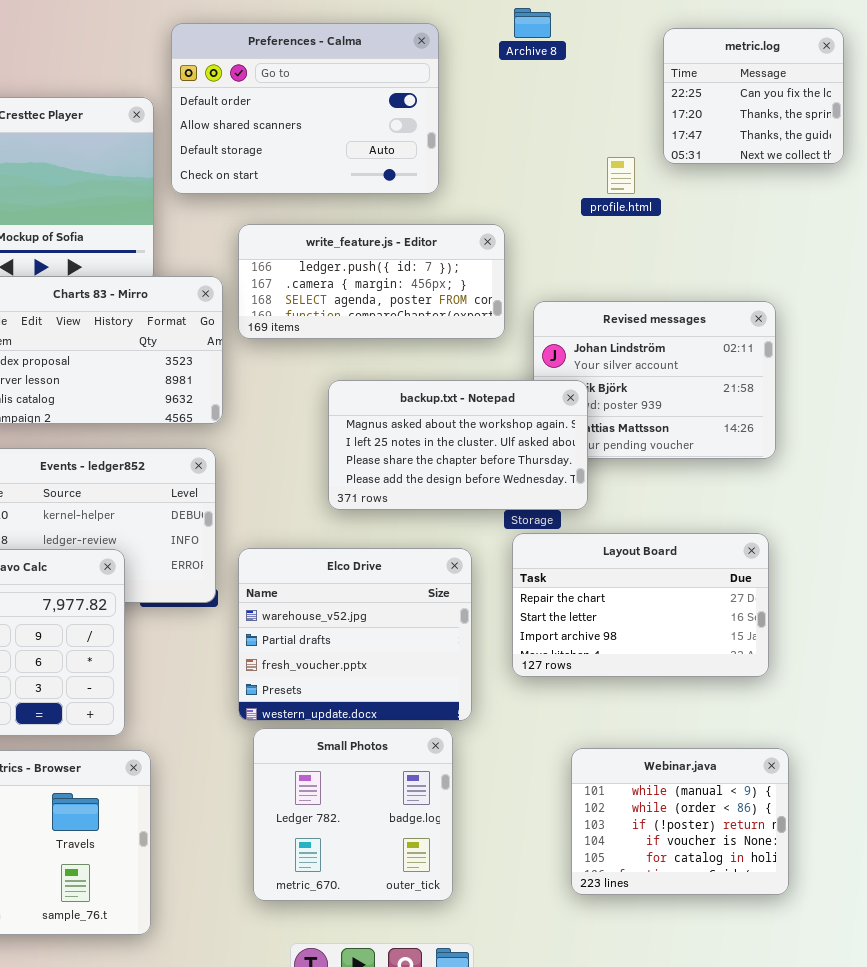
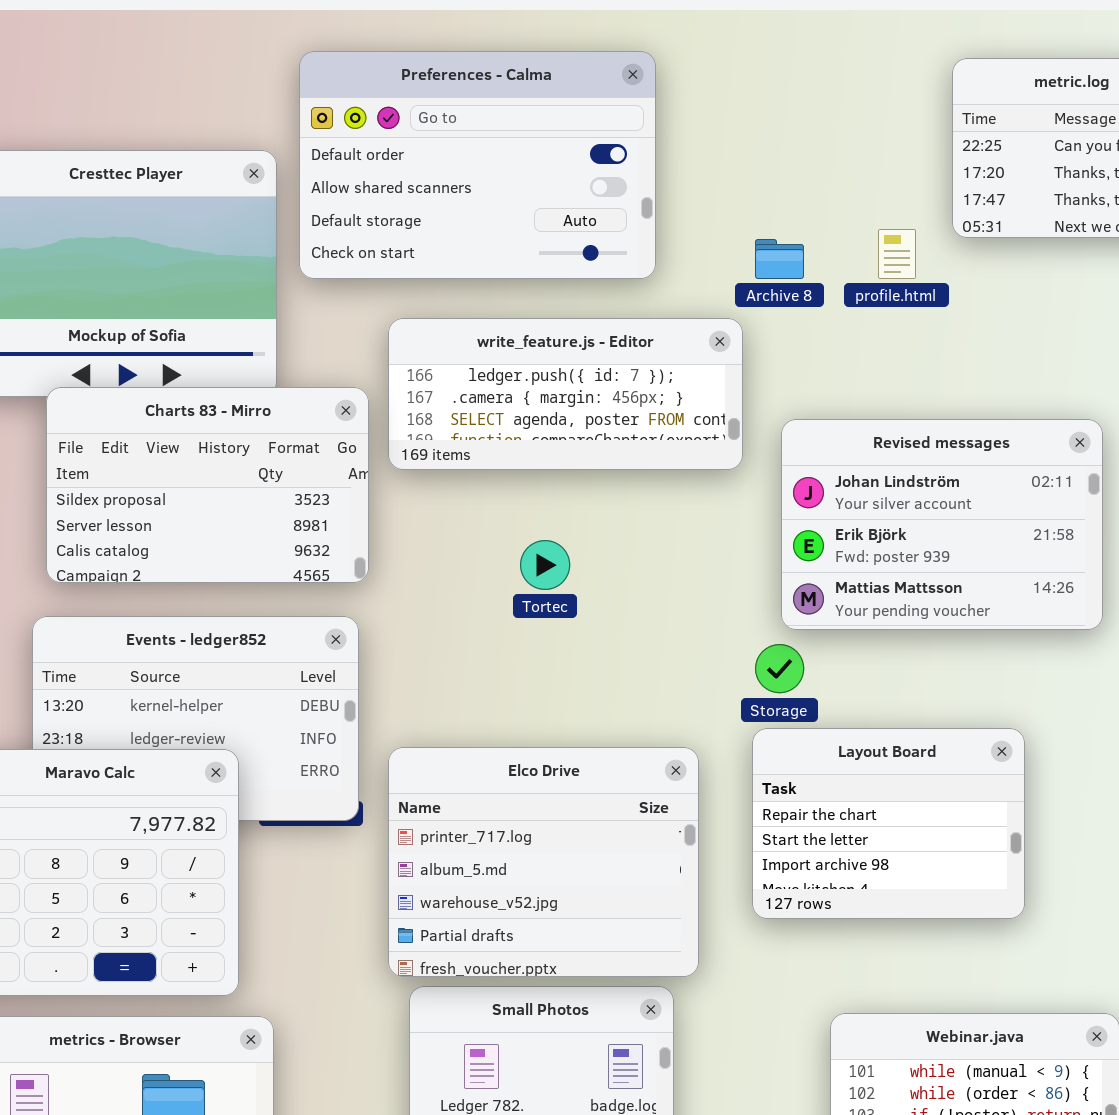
Archive 8: [514,8,551,38] -> [755,239,804,279], moved
backup.txt - Notepad: [328,380,588,510] -> none, closed
Layout Board: [512,533,769,677] -> [752,728,1025,919], resized
Elco Drive: [238,548,472,721] -> [388,747,699,977], scrolled up 2 rows

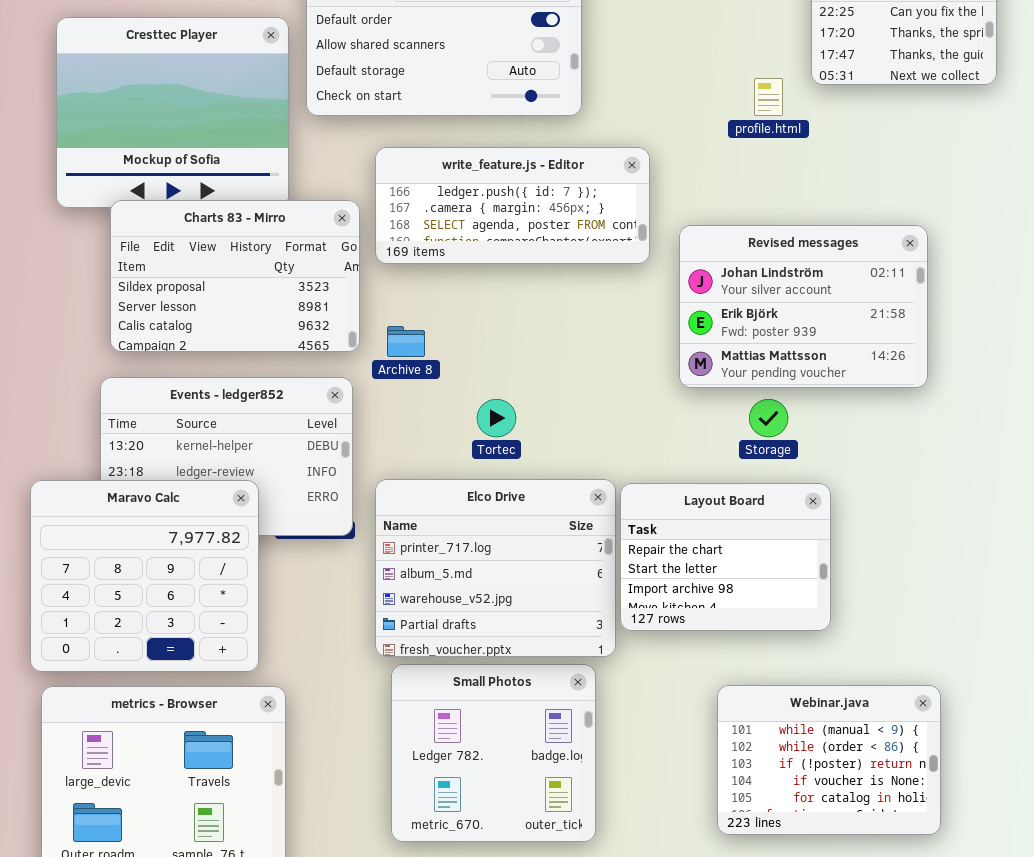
Archive 8: [755,239,804,279] -> [387,326,425,357], moved
Tortec: [520,540,570,590] -> [477,399,516,437], moved
Storage: [755,644,804,693] -> [749,399,788,437], moved
Layout Board: [752,728,1025,919] -> [620,483,831,631], moved

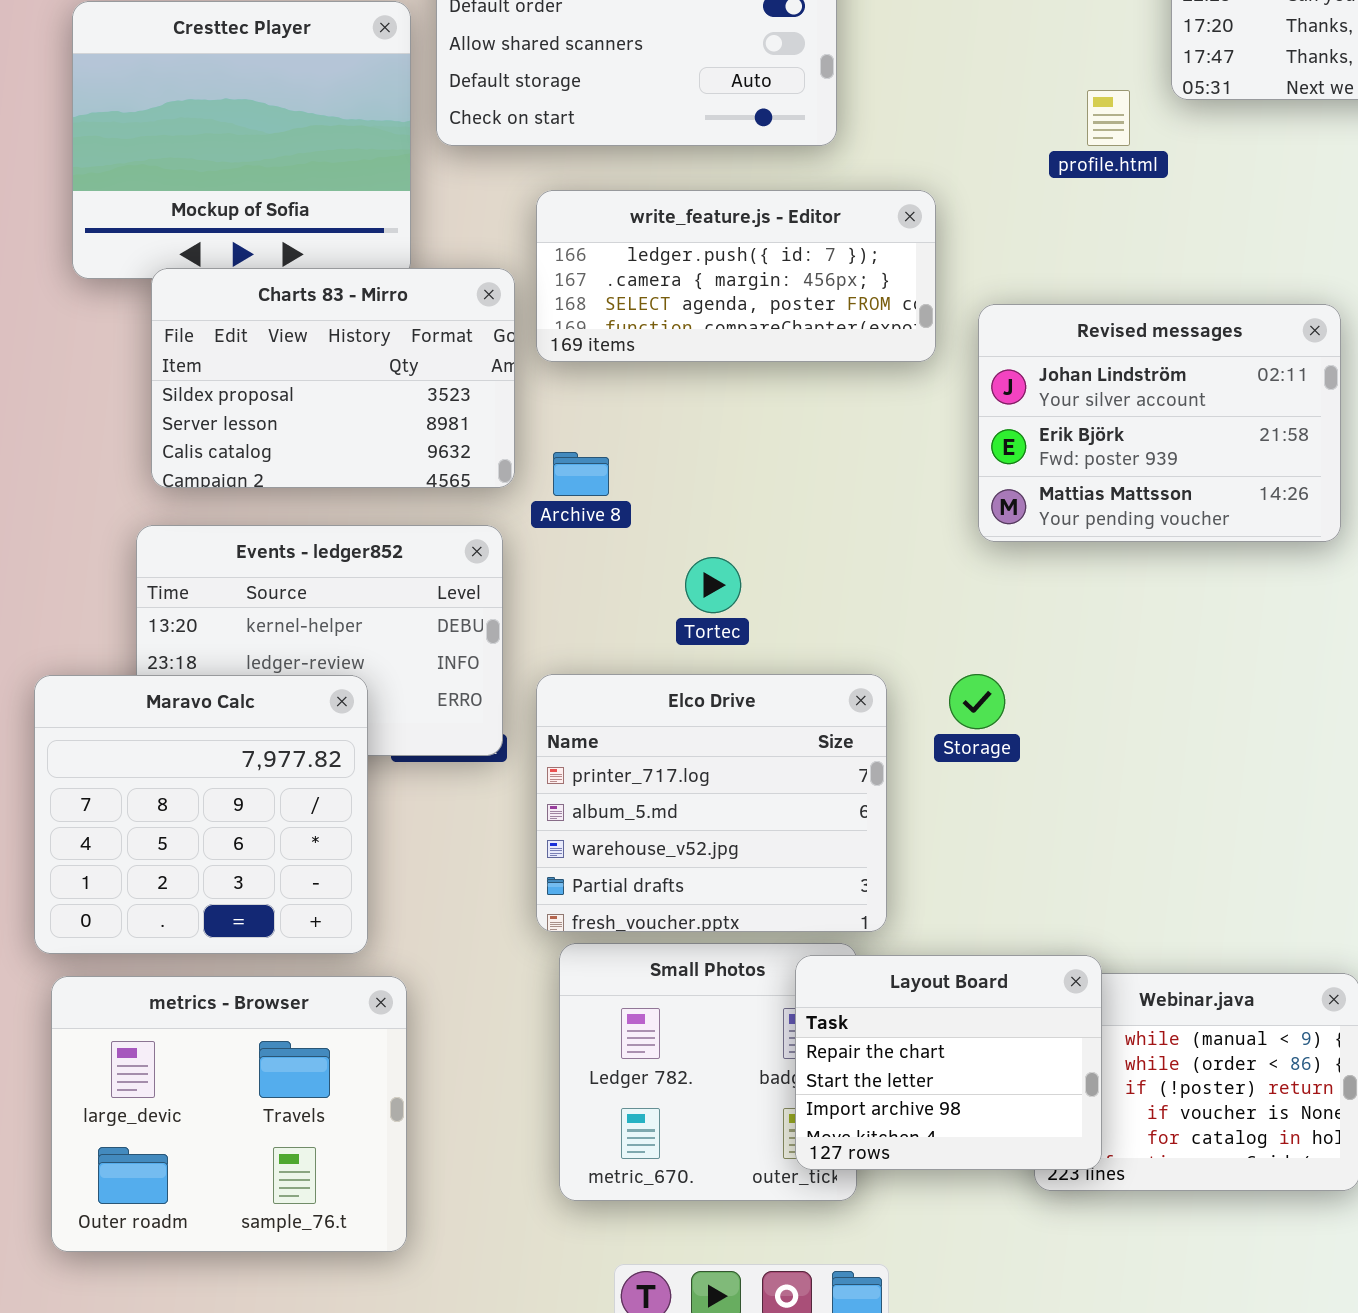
Storage: [749,399,788,437] -> [949,674,1005,729], moved
Layout Board: [620,483,831,631] -> [795,955,1102,1170], moved

